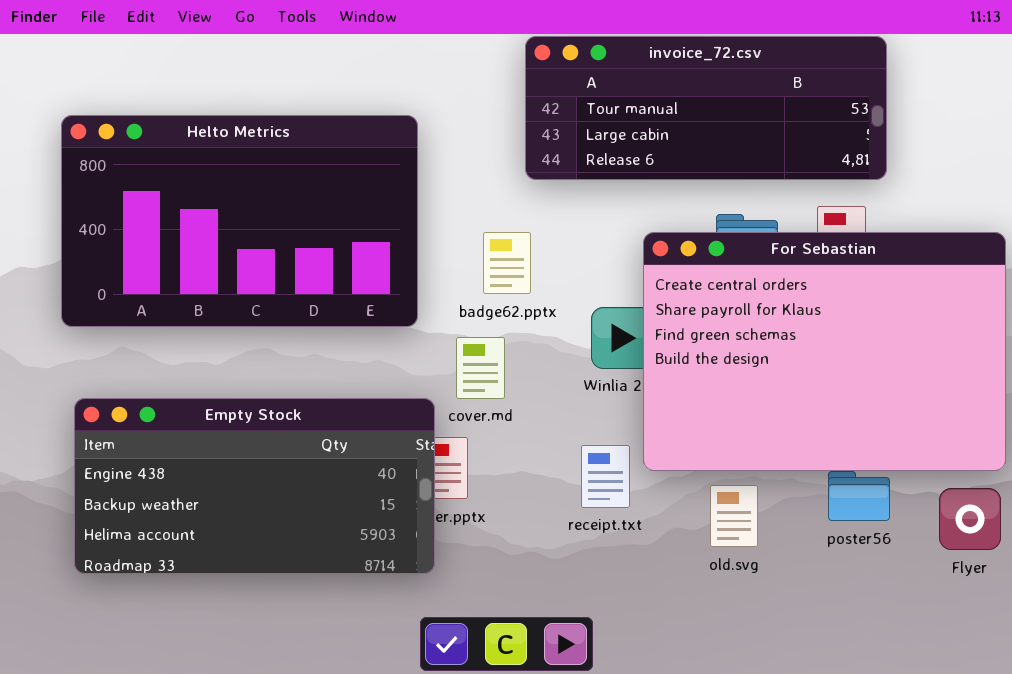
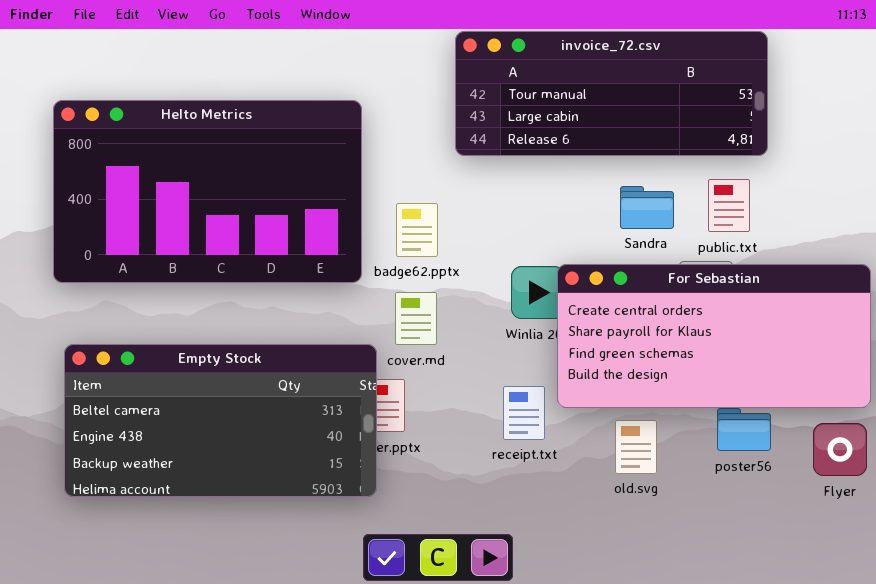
badge62.pptx: [483,232,531,294] -> [396,203,438,257], moved
For Sebastian: [643,232,1006,471] -> [557,264,871,408], resized
Empty Stock: [74,398,435,574] -> [64,344,377,497], scrolled up 1 row

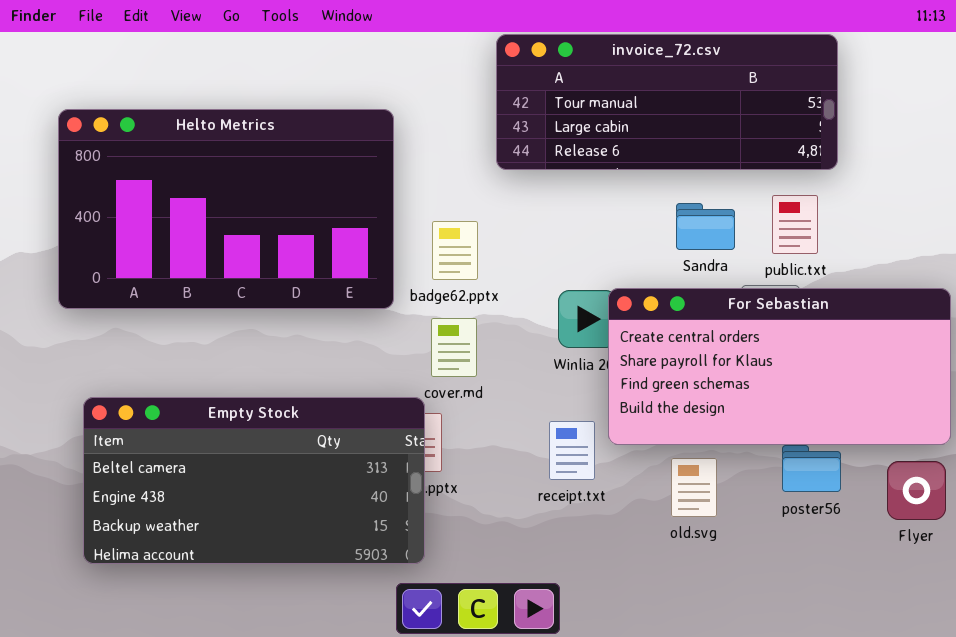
Empty Stock: [64,344,377,497] -> [83,397,425,564], moved

